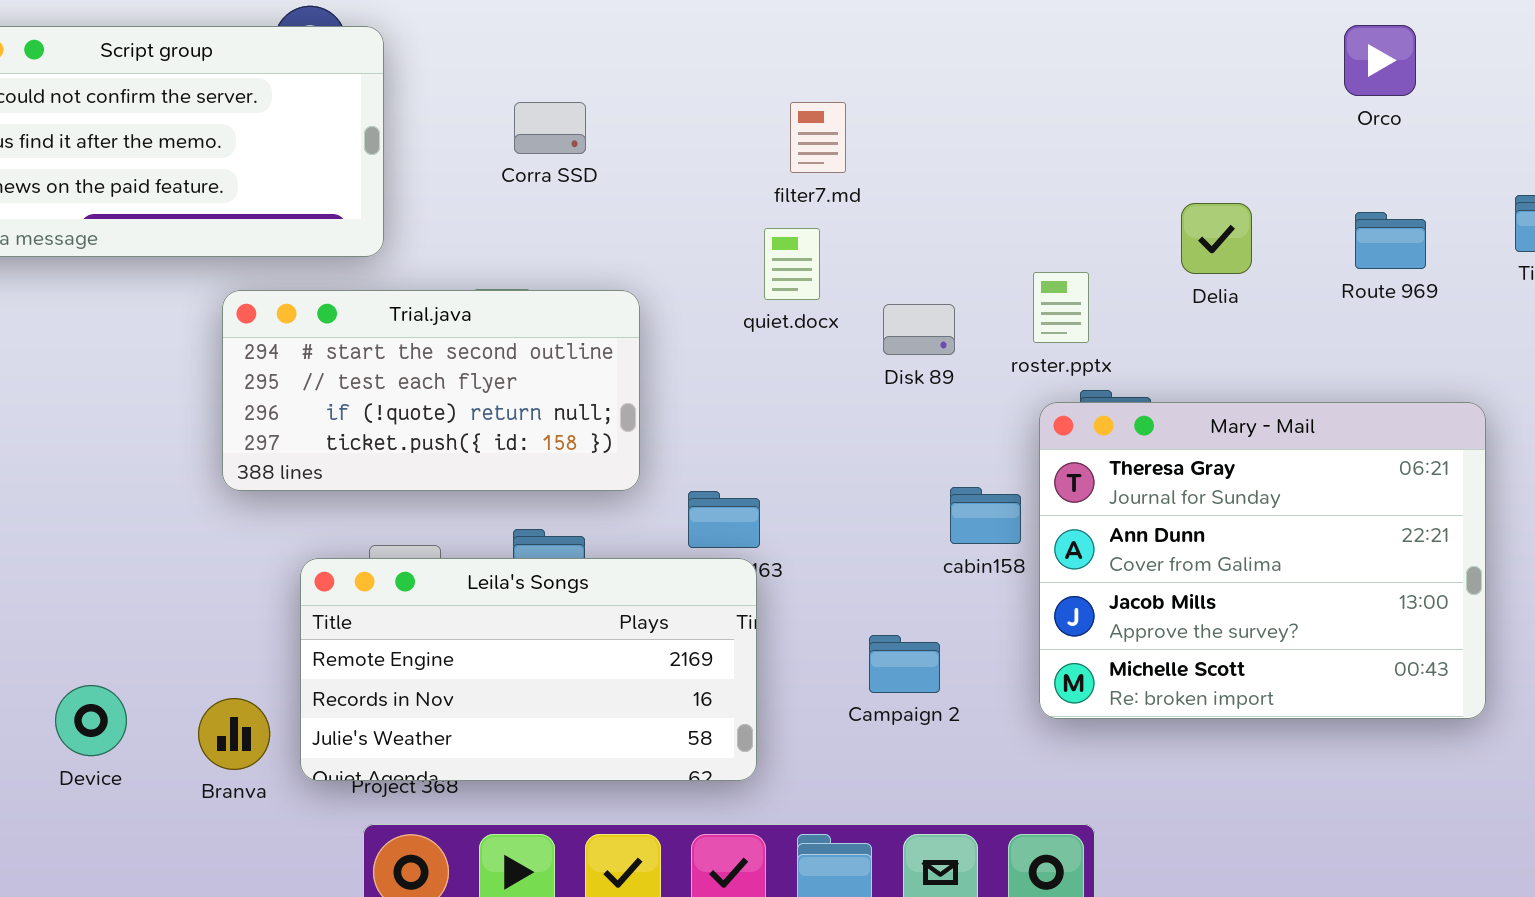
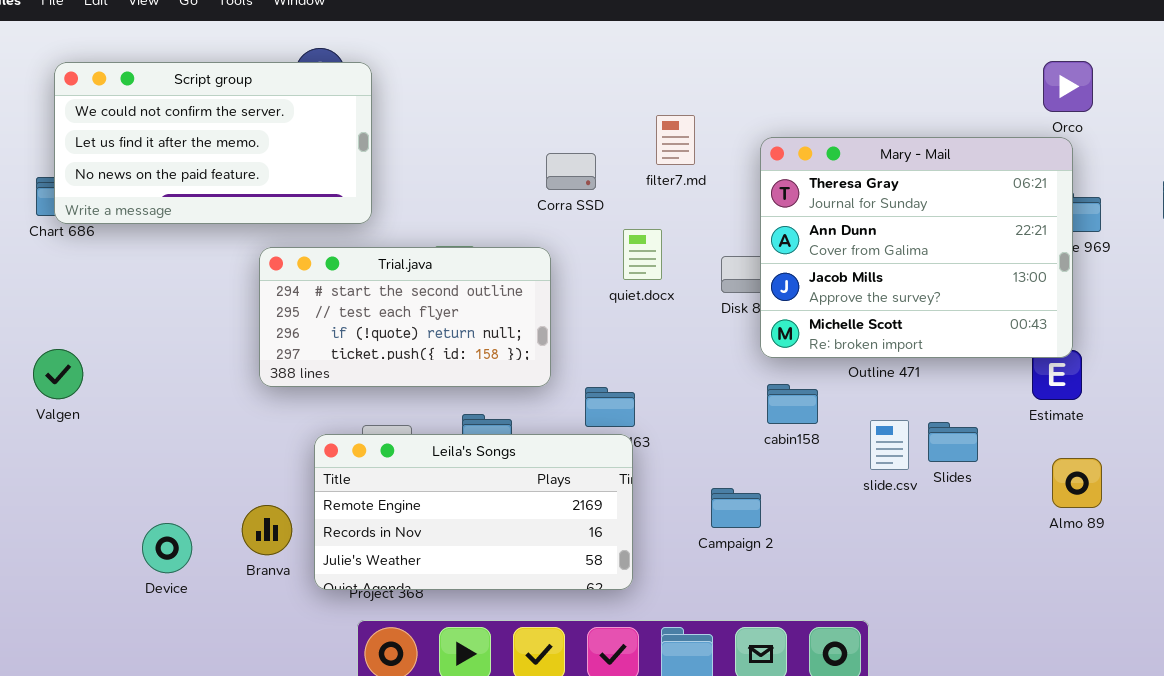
Corra SSD: [514,102,586,154] -> [546,153,596,190], moved
quiet.docx: [764,228,820,300] -> [623,229,662,280], moved
Mary - Mail: [1039,402,1486,719] -> [760,137,1073,358], moved
Branva: [198,698,270,770] -> [242,505,292,555], moved

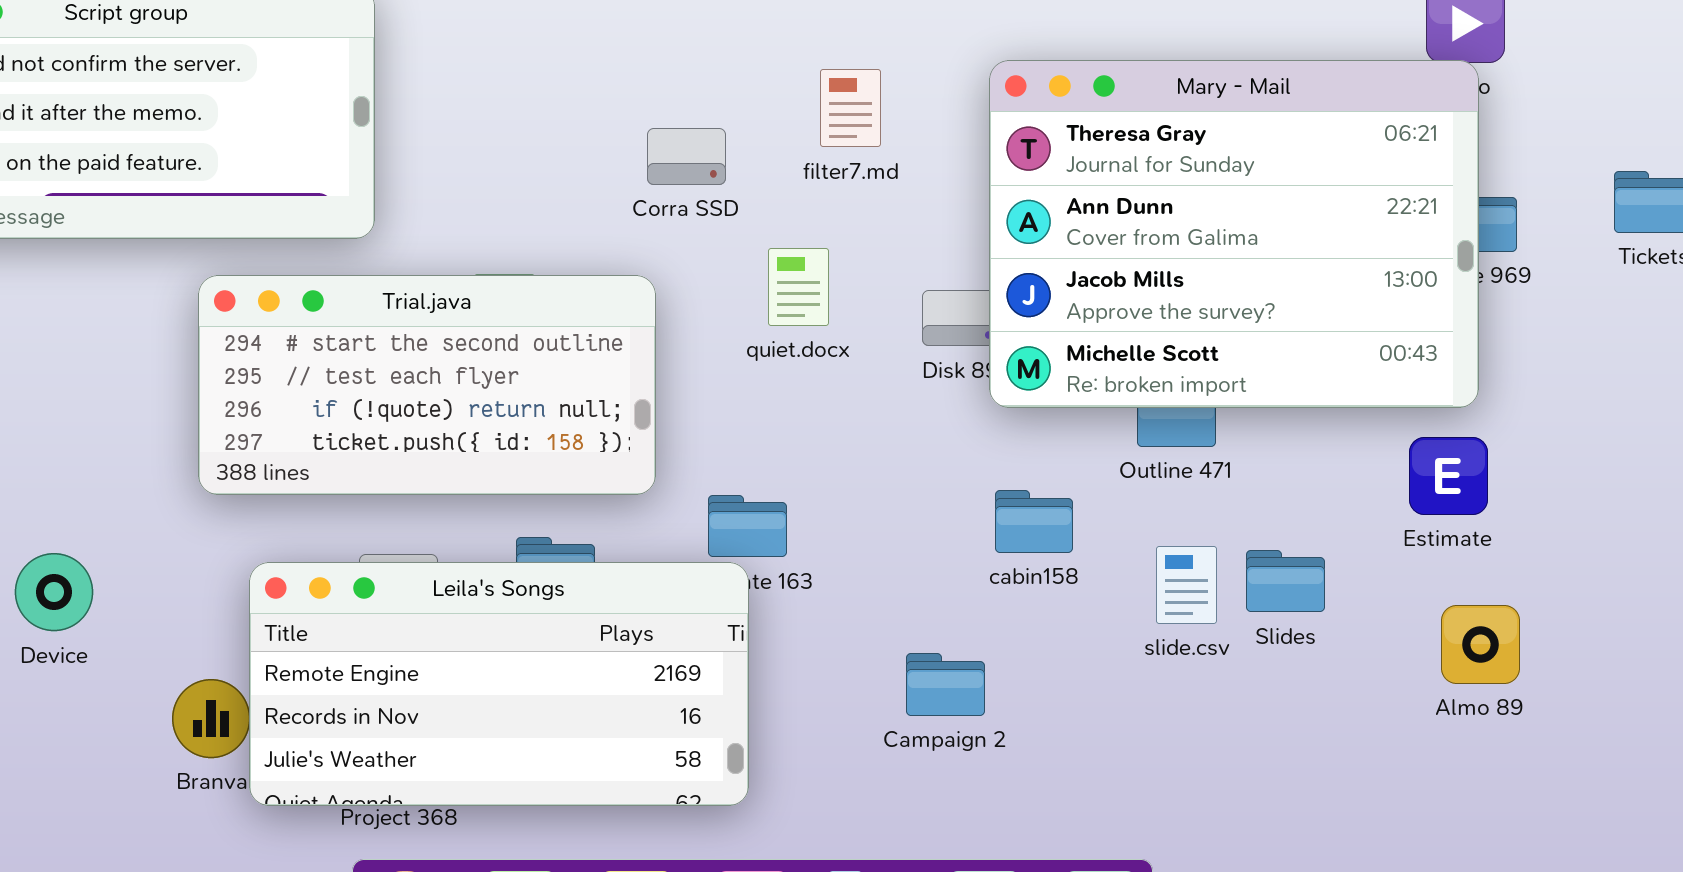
Mary - Mail: [760,137,1073,358] -> [989,60,1479,408], moved
Leila's Songs: [314,434,633,590] -> [249,562,749,806], moved
Device: [142,523,192,573] -> [15,553,93,631], moved

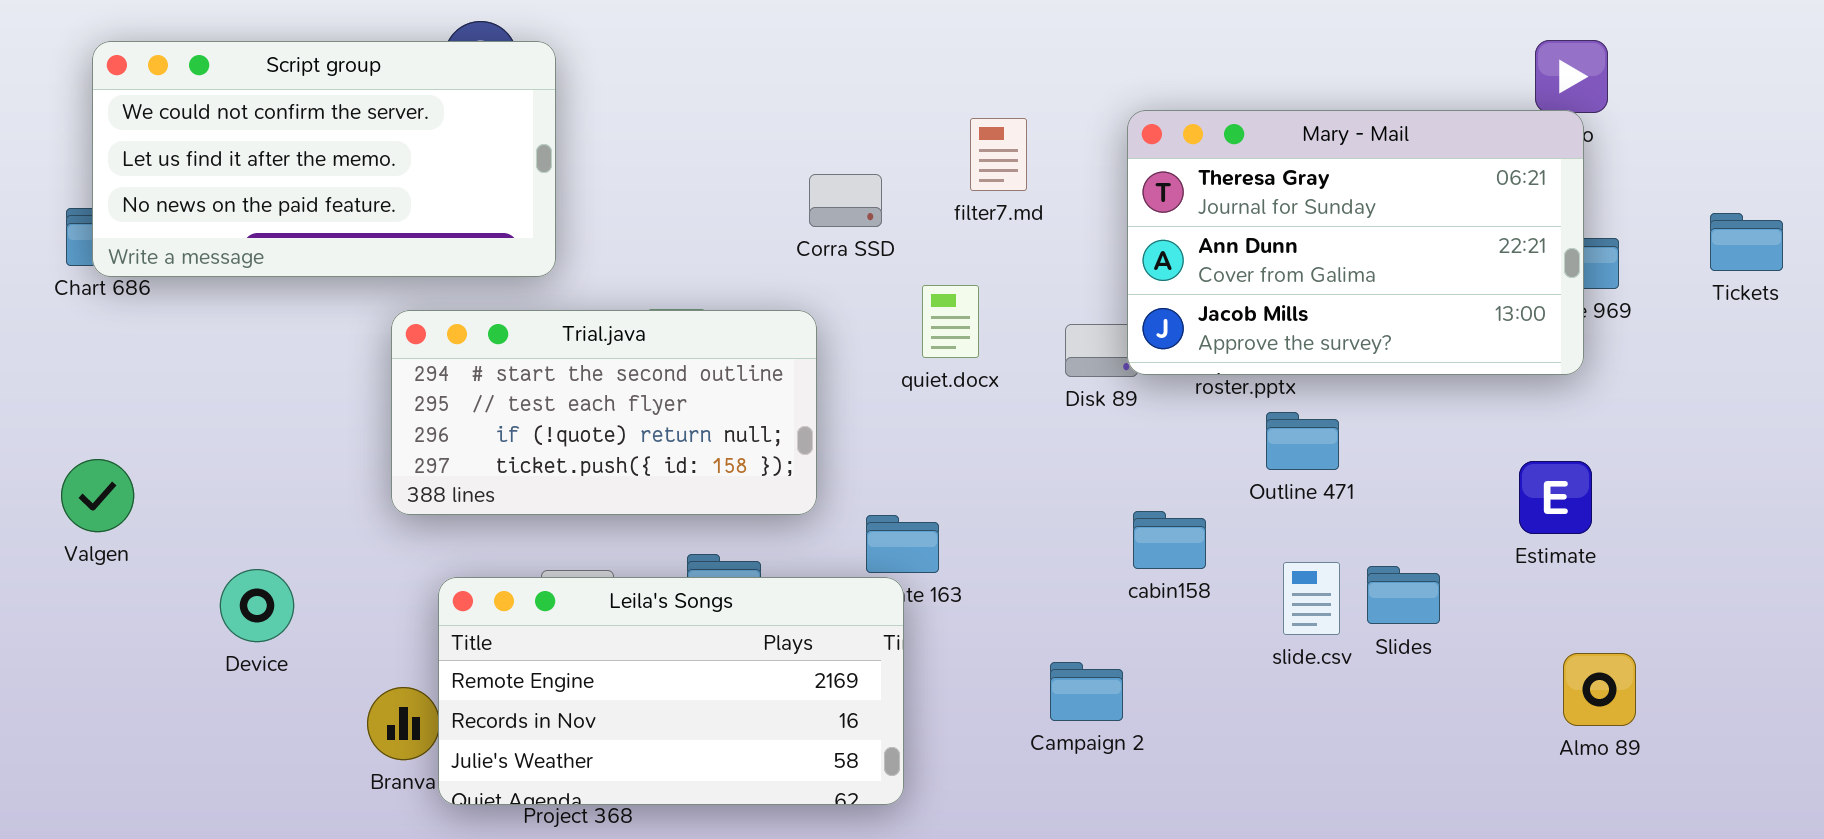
Mary - Mail: [989,60,1479,408] -> [1127,110,1584,375], resized
Almo 89: [1441,605,1520,684] -> [1563,653,1636,726], moved

